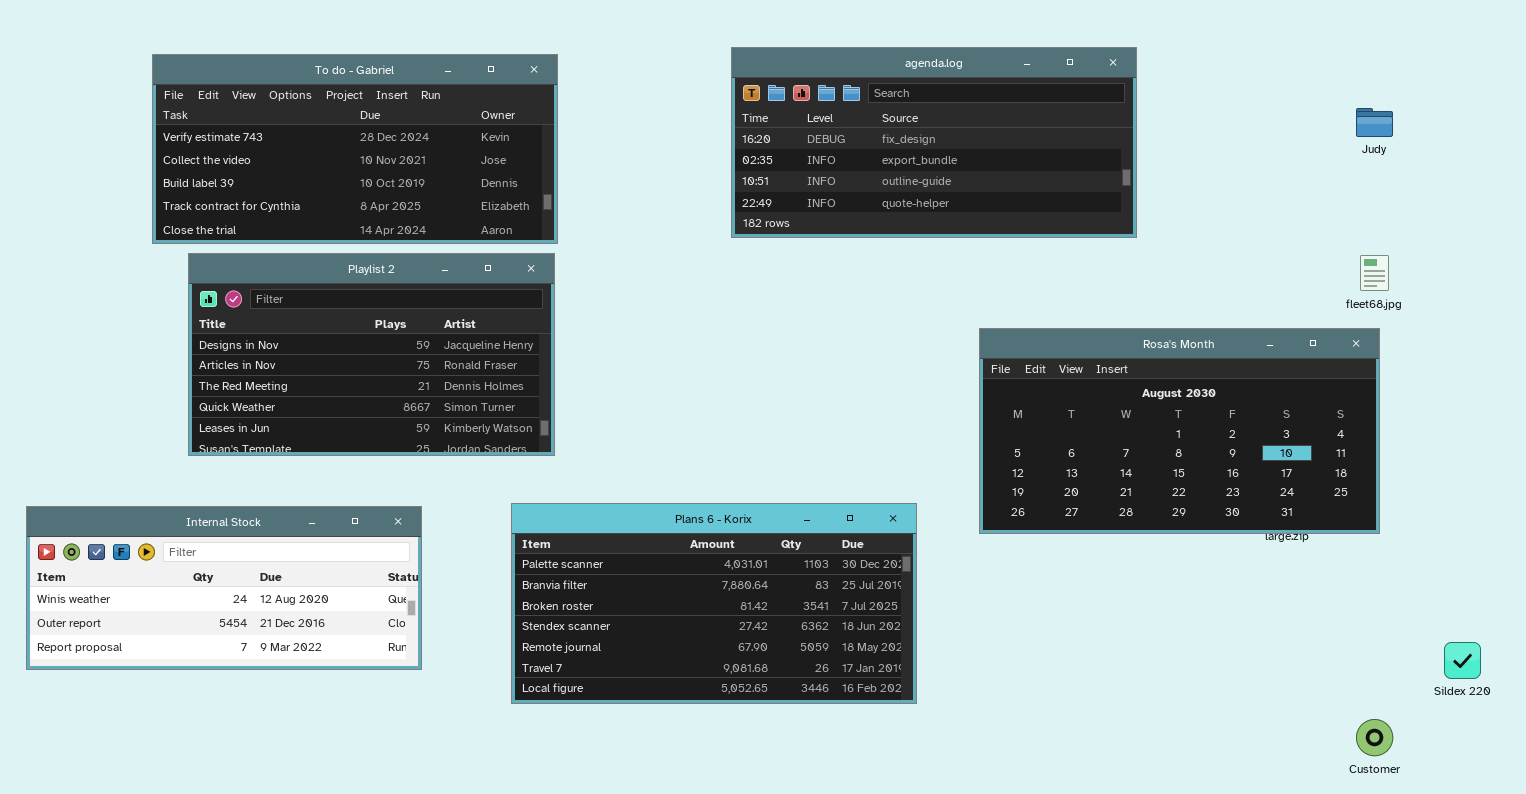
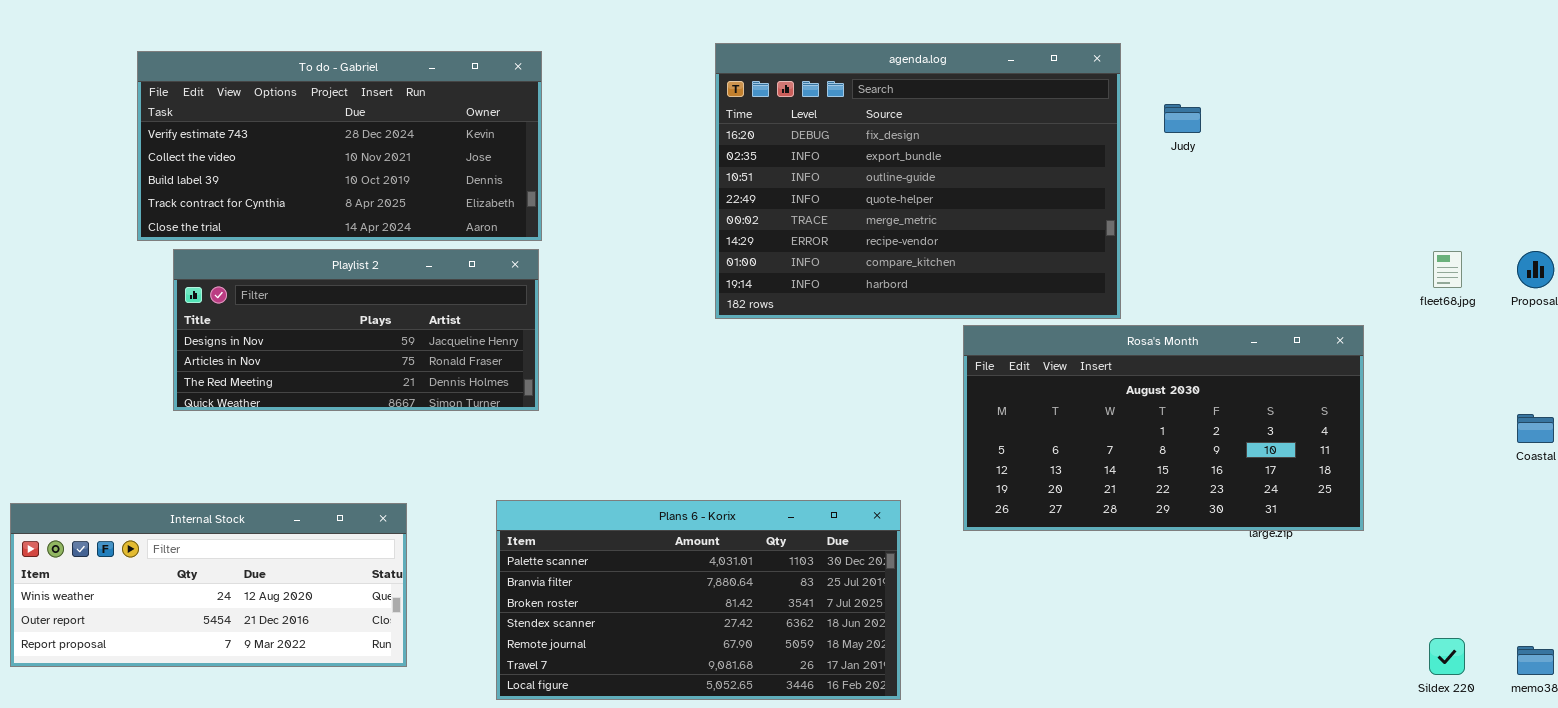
agenda.log: [731,47,1137,238] -> [715,43,1121,319], resized
Judy: [1356,108,1393,137] -> [1164,104,1201,133], moved
Playlist 2: [188,253,555,456] -> [173,249,539,411], resized
fleet68.jpg: [1360,255,1389,291] -> [1433,251,1462,288], moved

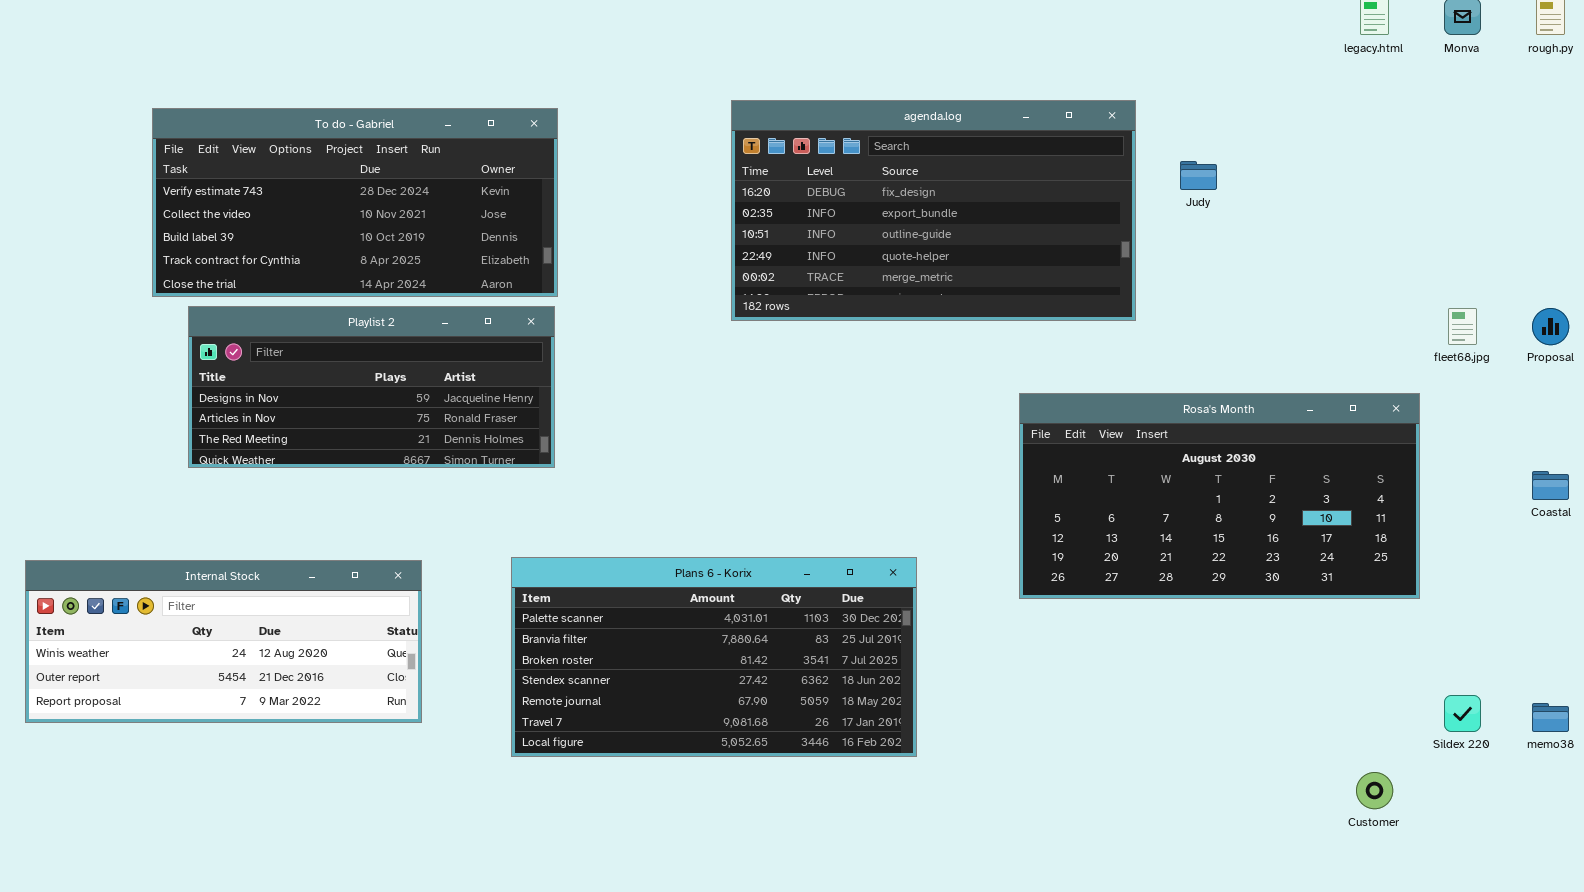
agenda.log: [715,43,1121,319] -> [731,100,1136,321], resized
Rosa's Month: [963,325,1364,531] -> [1019,393,1420,599], moved

